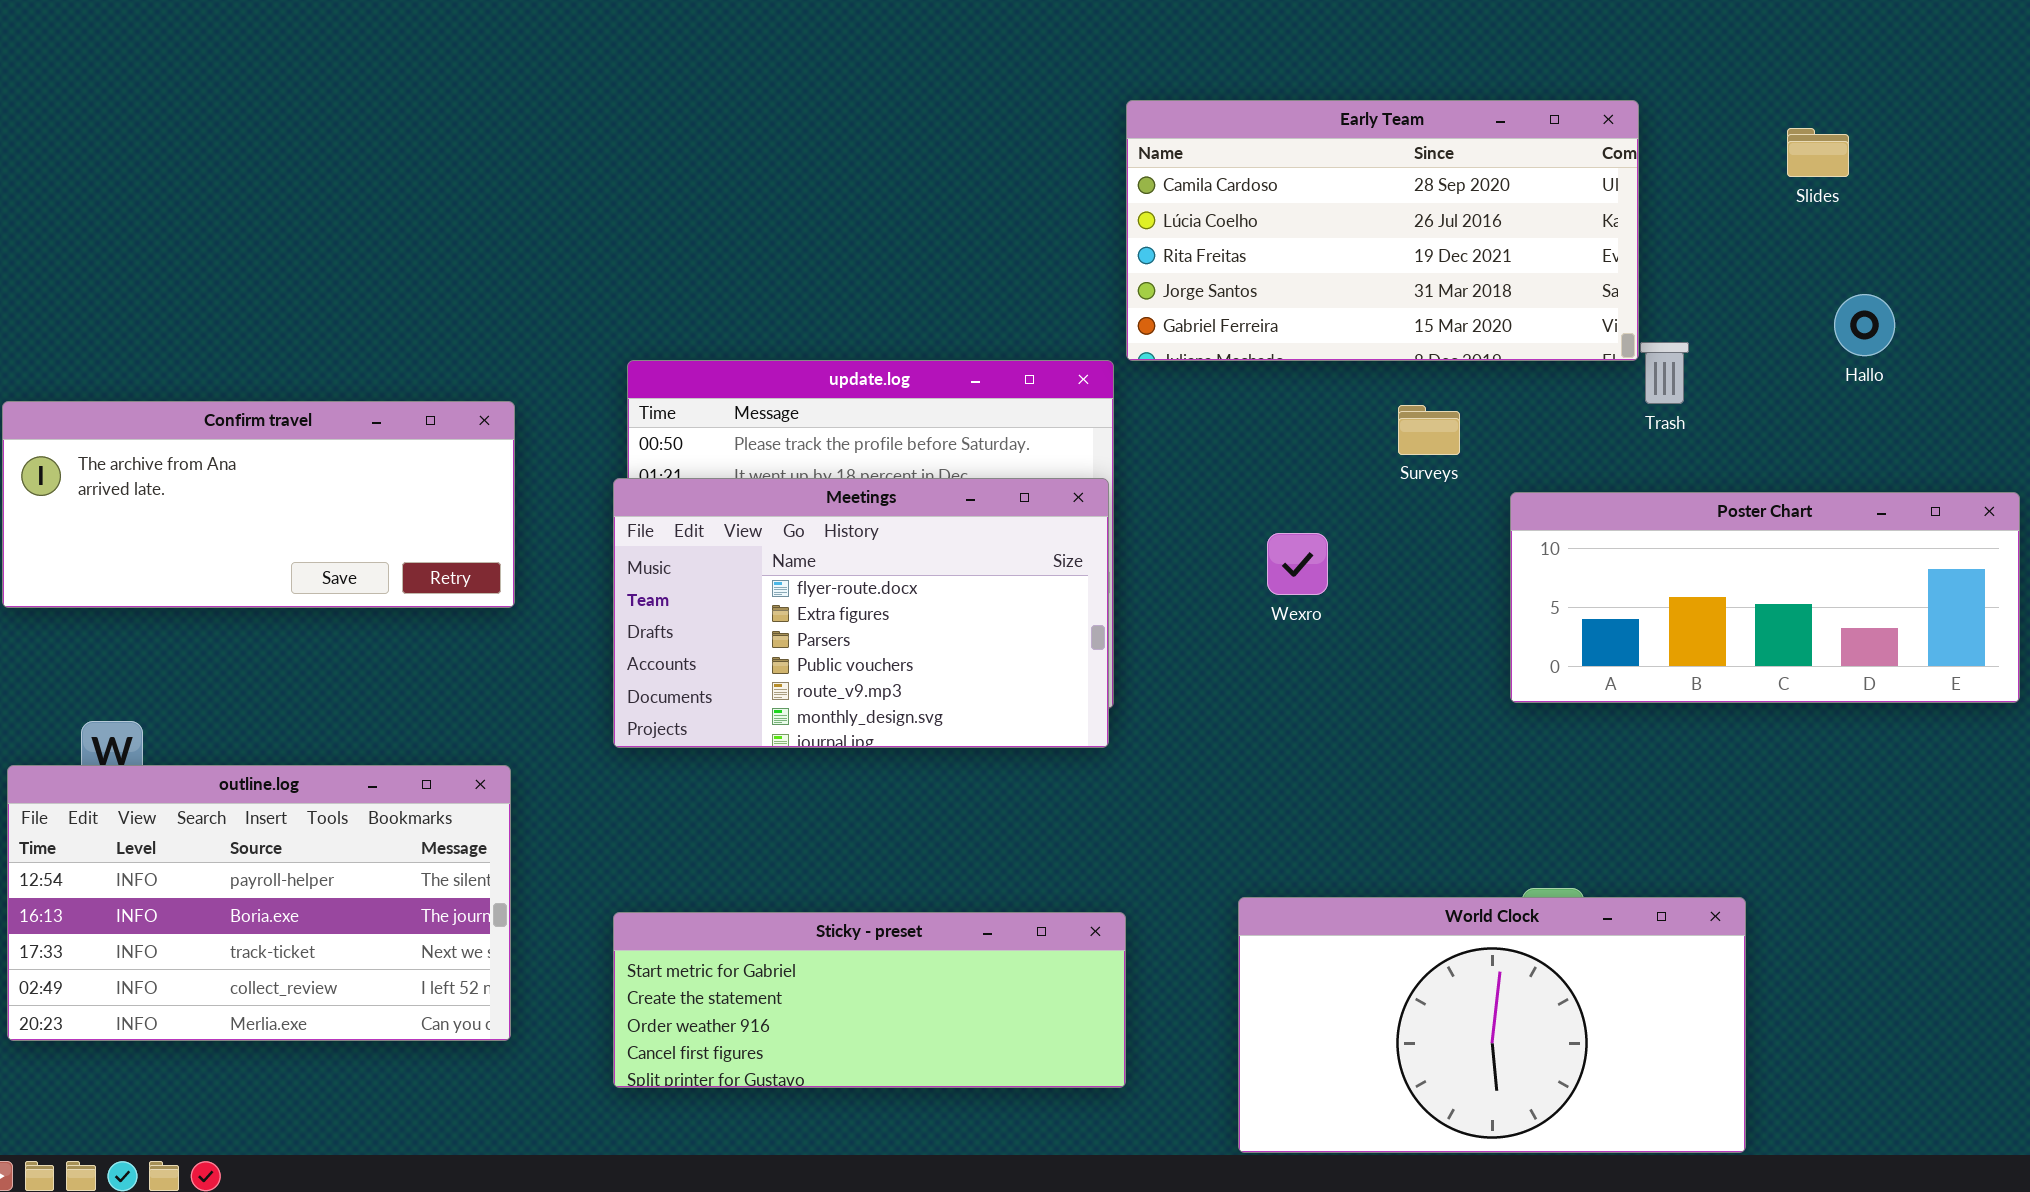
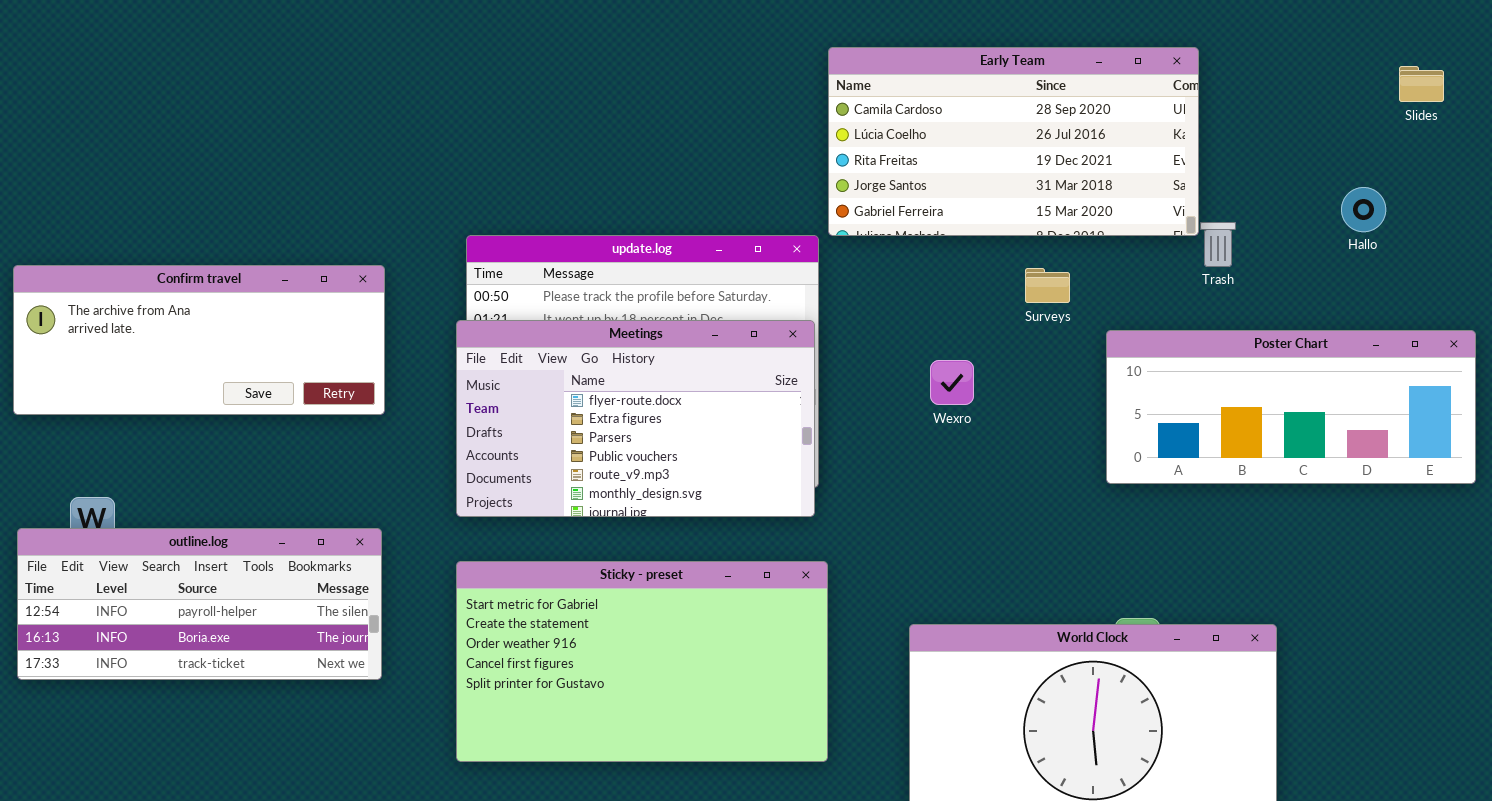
Slides: [1787,128,1849,177] -> [1399,66,1444,102], moved
outline.log: [7,765,511,1041] -> [17,528,382,680], resized
Sticky - preset: [613,912,1126,1088] -> [456,561,828,762], resized

